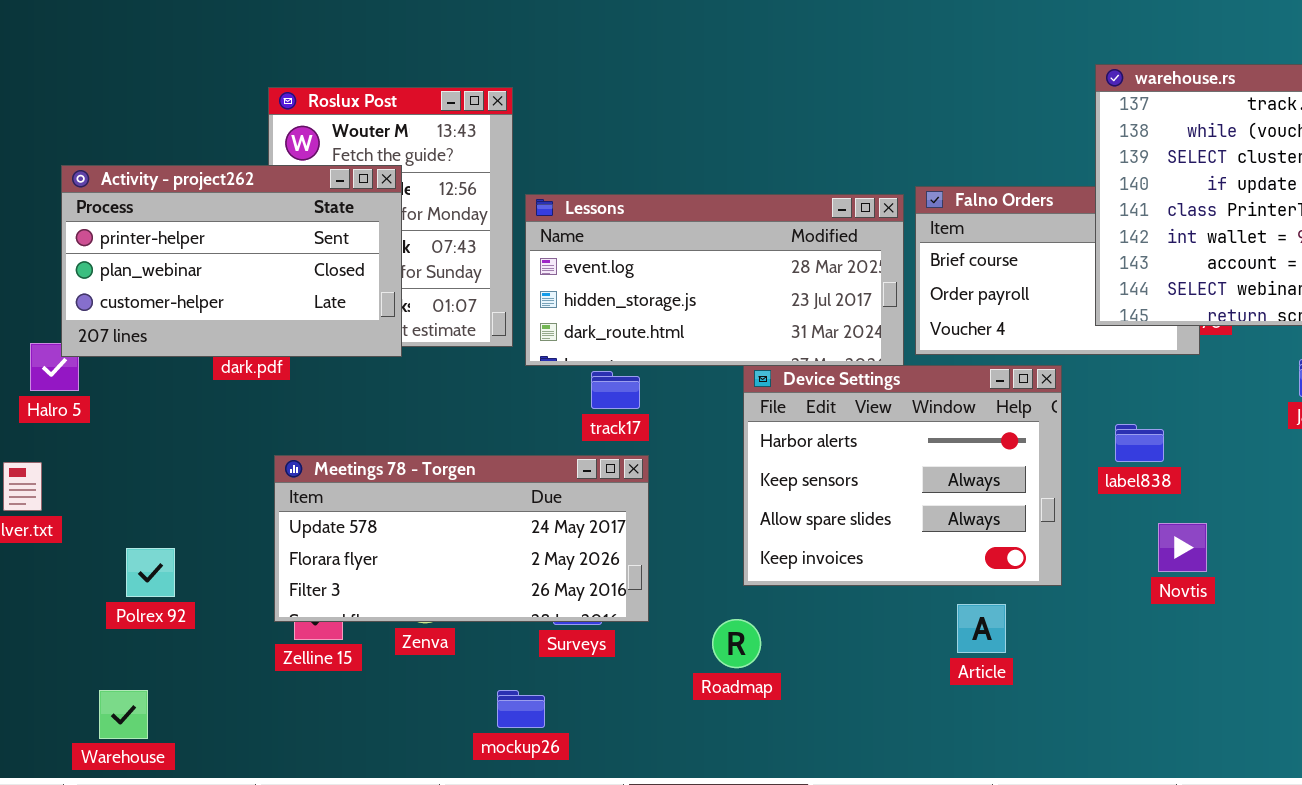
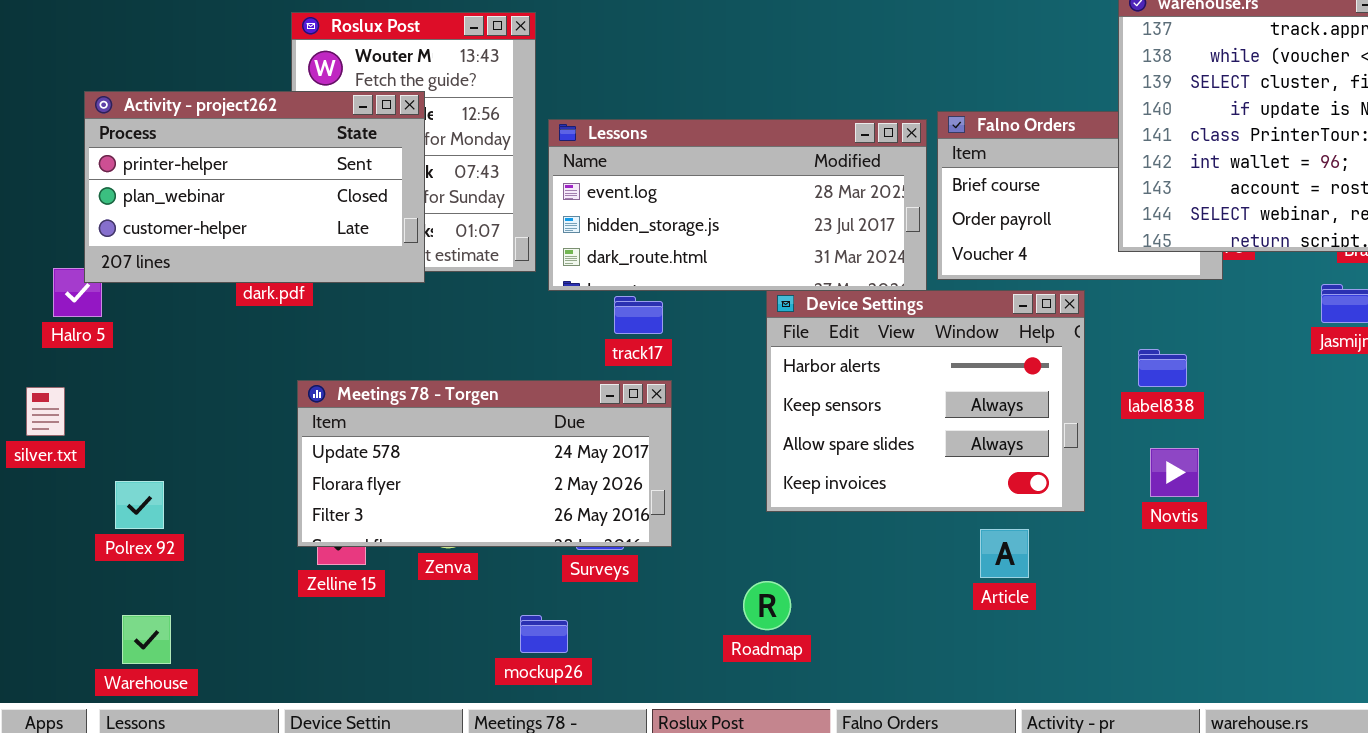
Novtis: [1158,523,1207,572] -> [1150,448,1199,497], moved
Polrex 92: [126,548,175,597] -> [115,481,164,529], moved
Roadmap: [712,619,761,668] -> [743,581,791,630], moved

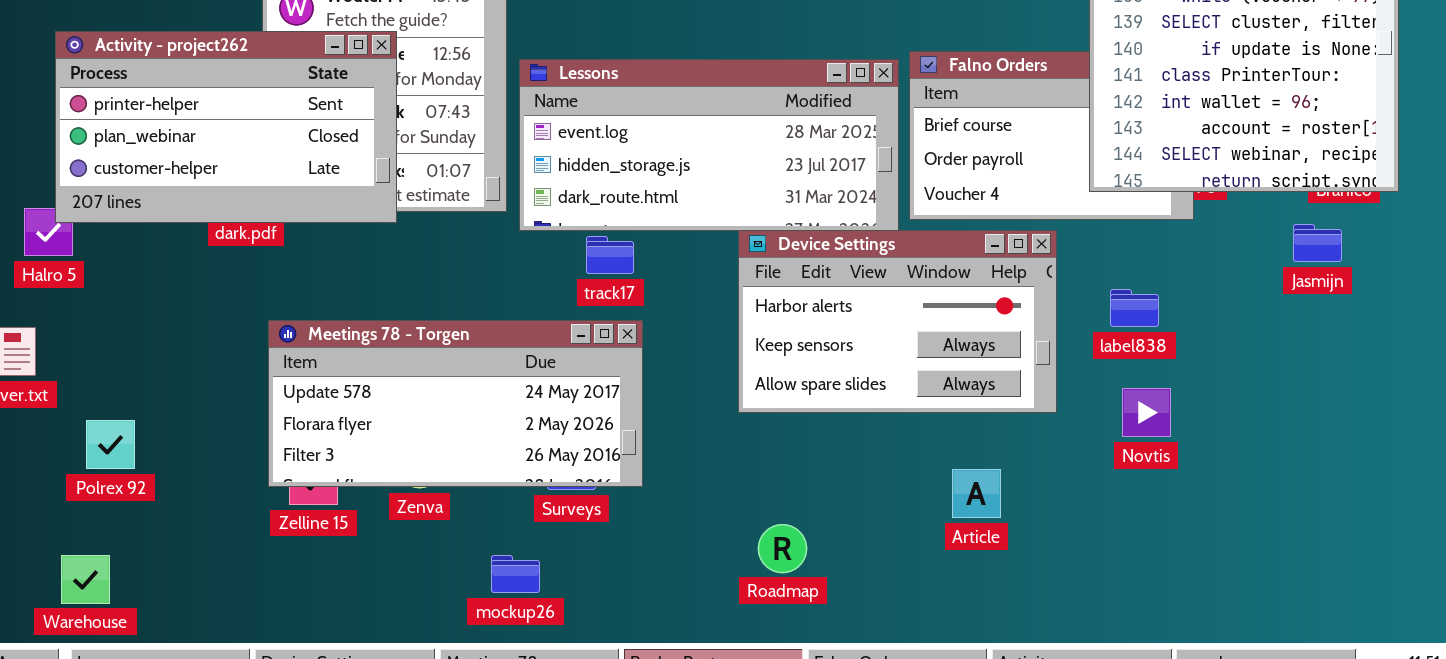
Device Settings: [766,290,1085,512] -> [738,230,1057,413], resized
Roadmap: [743,581,791,630] -> [758,524,807,573], moved
Warehouse: [122,615,171,664] -> [61,555,110,604], moved

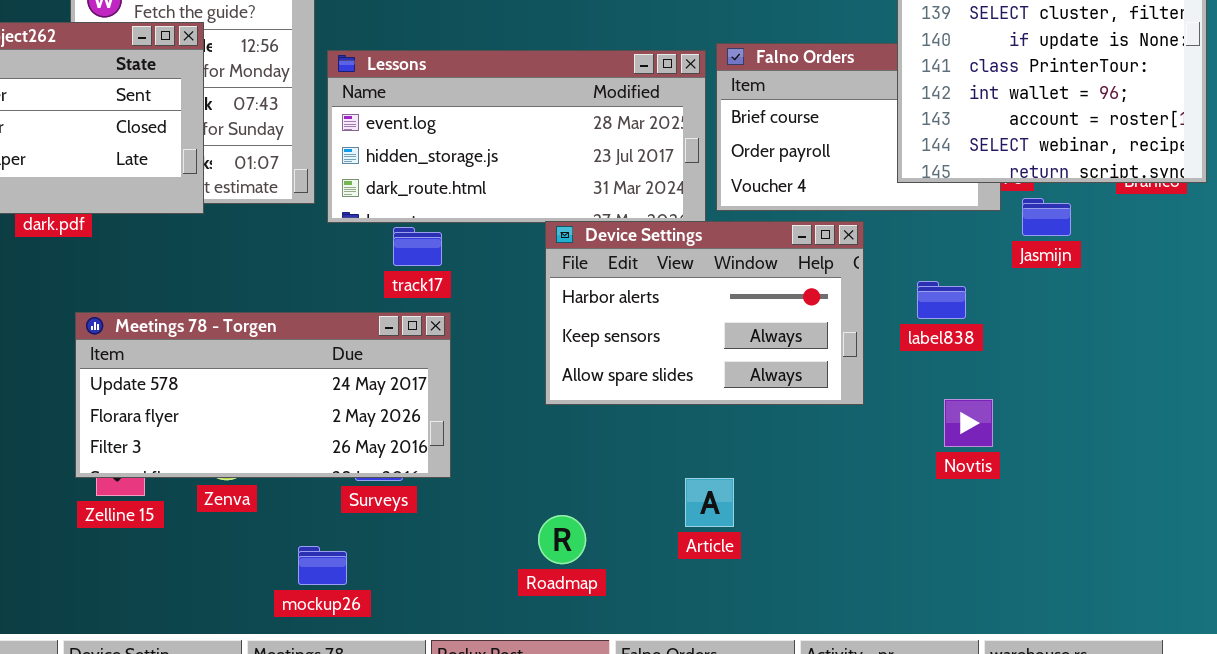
Jasmijn: [1293,224,1342,262] -> [1022,198,1071,236], moved
Novtis: [1122,388,1171,437] -> [944,399,993,447], moved
Article: [952,469,1001,518] -> [685,478,734,527], moved
Roadmap: [758,524,807,573] -> [538,515,586,564], moved

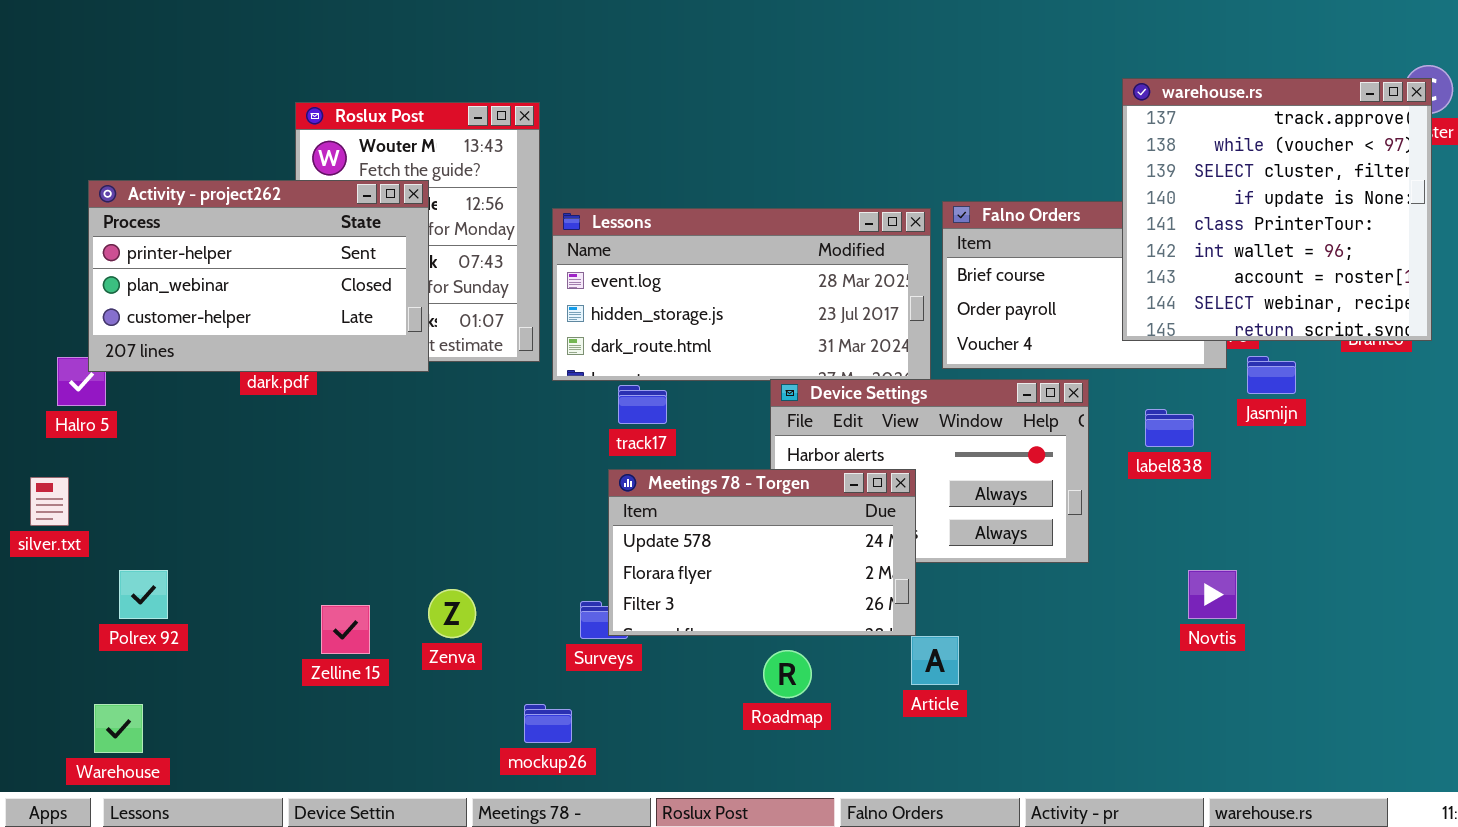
label838: [917,281,966,319] -> [1145,409,1194,447], moved
Meetings 78 - Torgen: [75,312,451,478] -> [608,469,916,636], moved, resized
Novtis: [944,399,993,447] -> [1188,570,1237,619], moved
Roadmap: [538,515,586,564] -> [763,650,812,698], moved

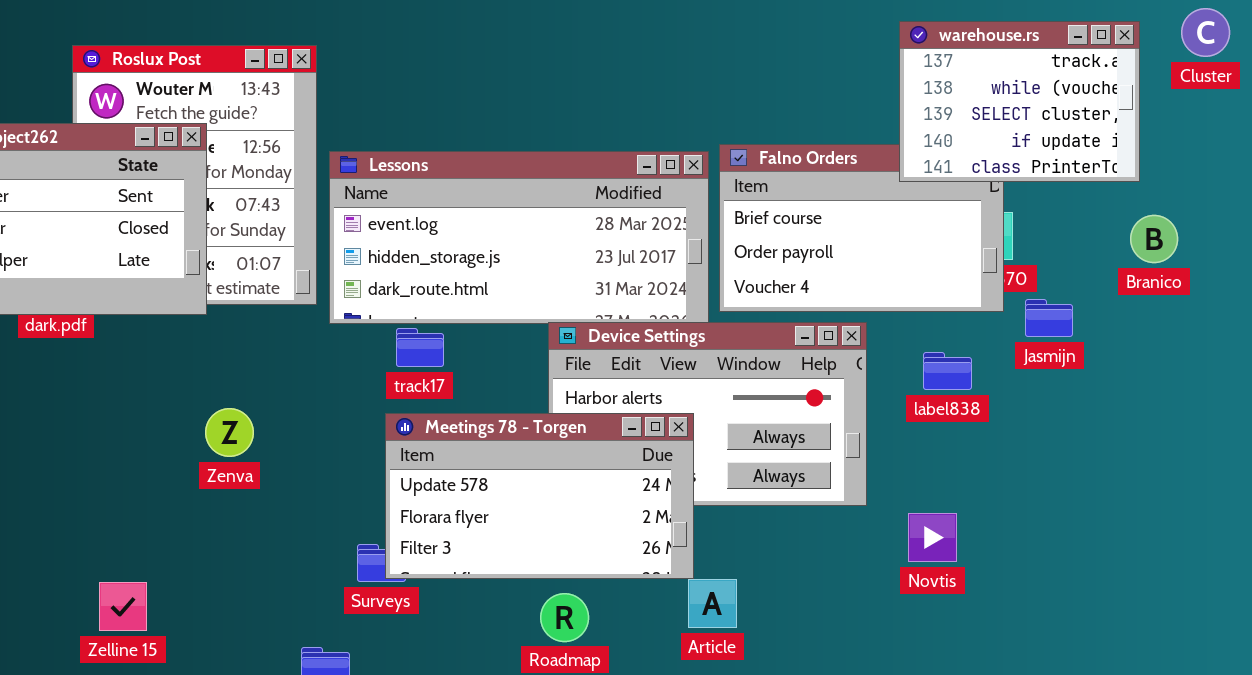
warehouse.rs: [1122,78,1432,341] -> [899,21,1140,182], resized
Novtis: [1188,570,1237,619] -> [908,513,957,562], moved
Zenva: [428,589,476,638] -> [205,408,254,457], moved
Zelline 15: [321,605,370,654] -> [99,582,147,631], moved

